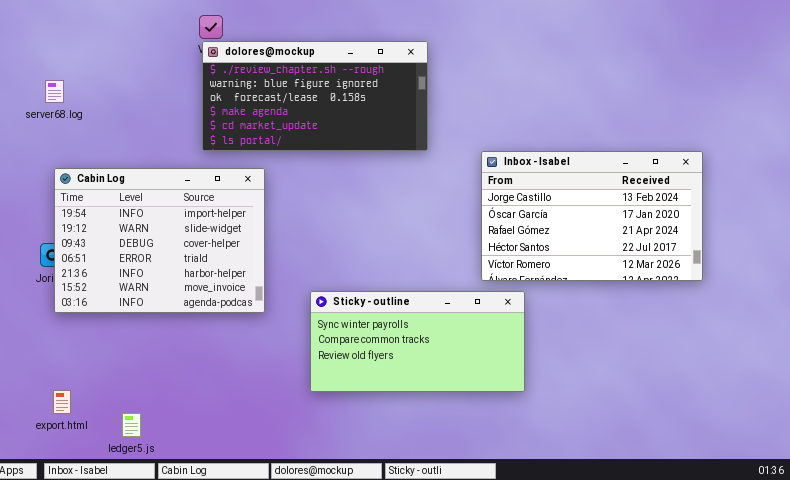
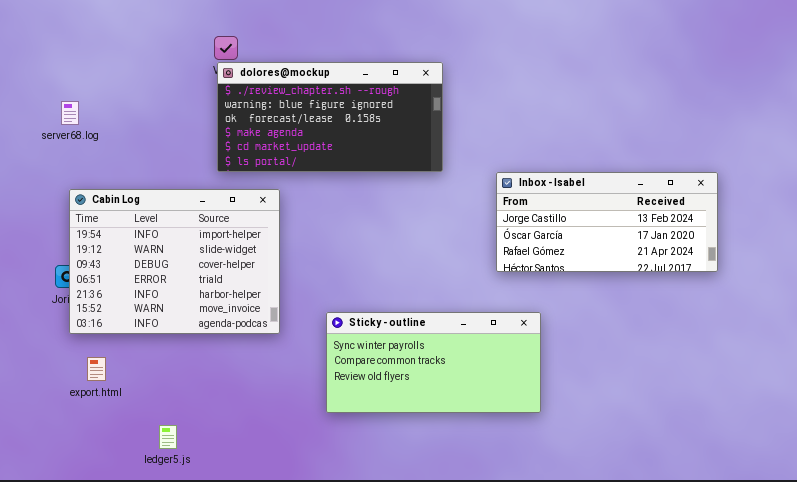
Inbox - Isabel: [481,151,703,281] -> [496,172,718,272], resized
export.html: [53,390,71,414] -> [87,357,106,381], moved
ledger5.js: [122,413,141,437] -> [159,425,177,449], moved

